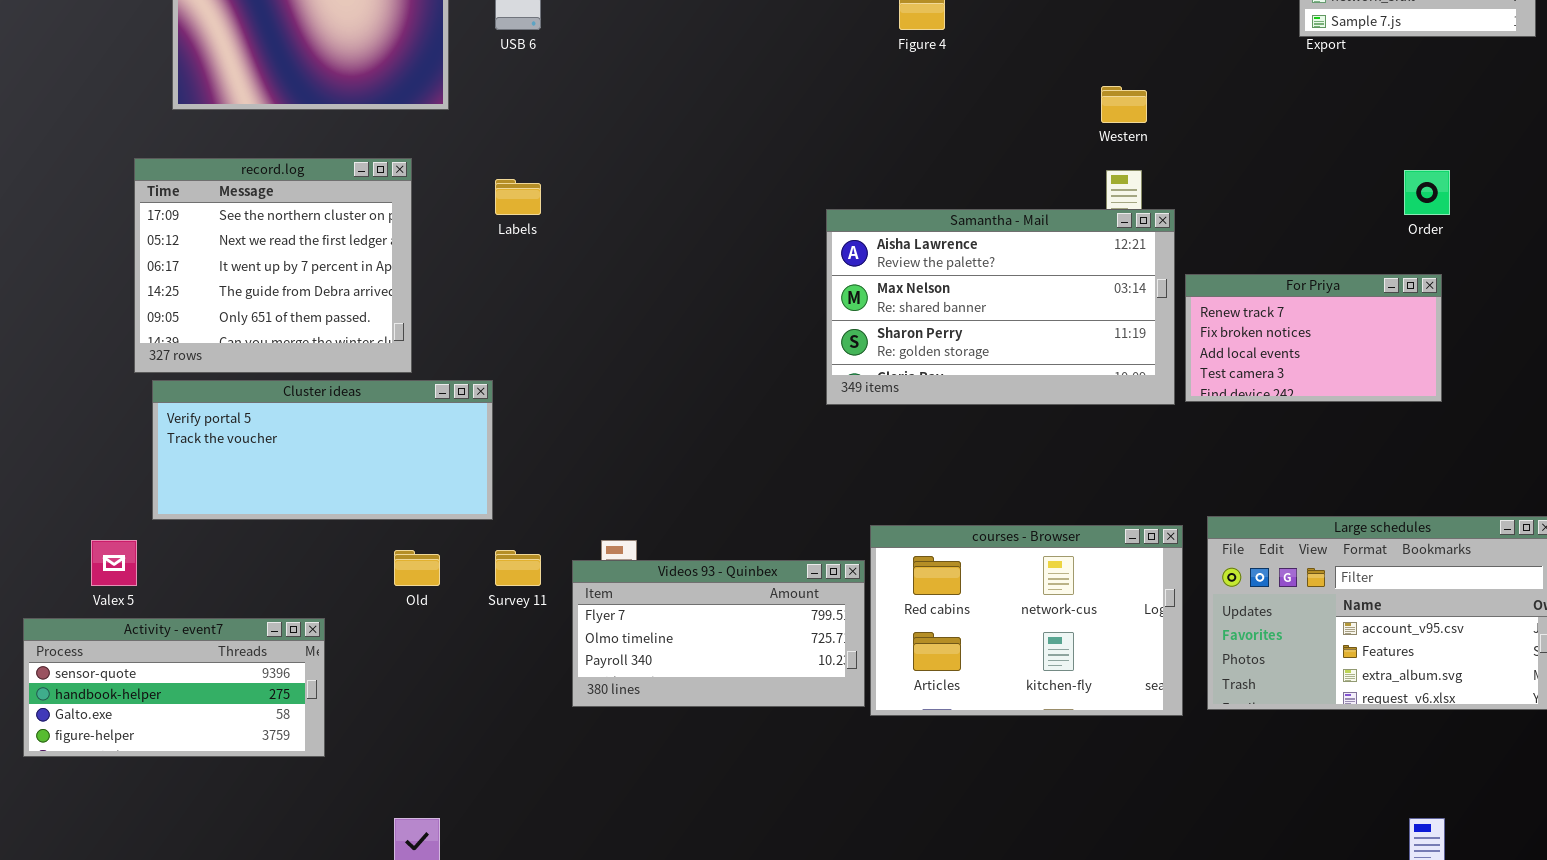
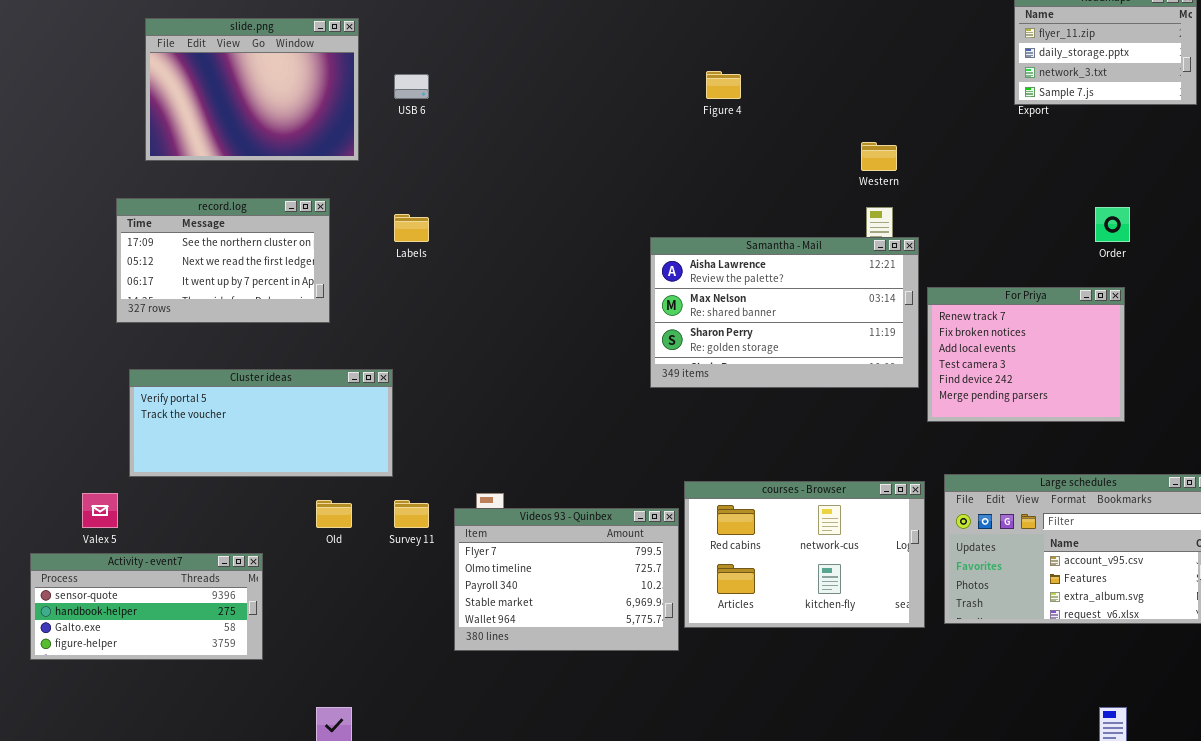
record.log: [134,158,412,373] -> [116,198,330,323], resized
For Priya: [1185,274,1442,402] -> [927,287,1125,422], resized
Videos 93 - Quinbex: [572,560,865,707] -> [454,508,679,651], resized

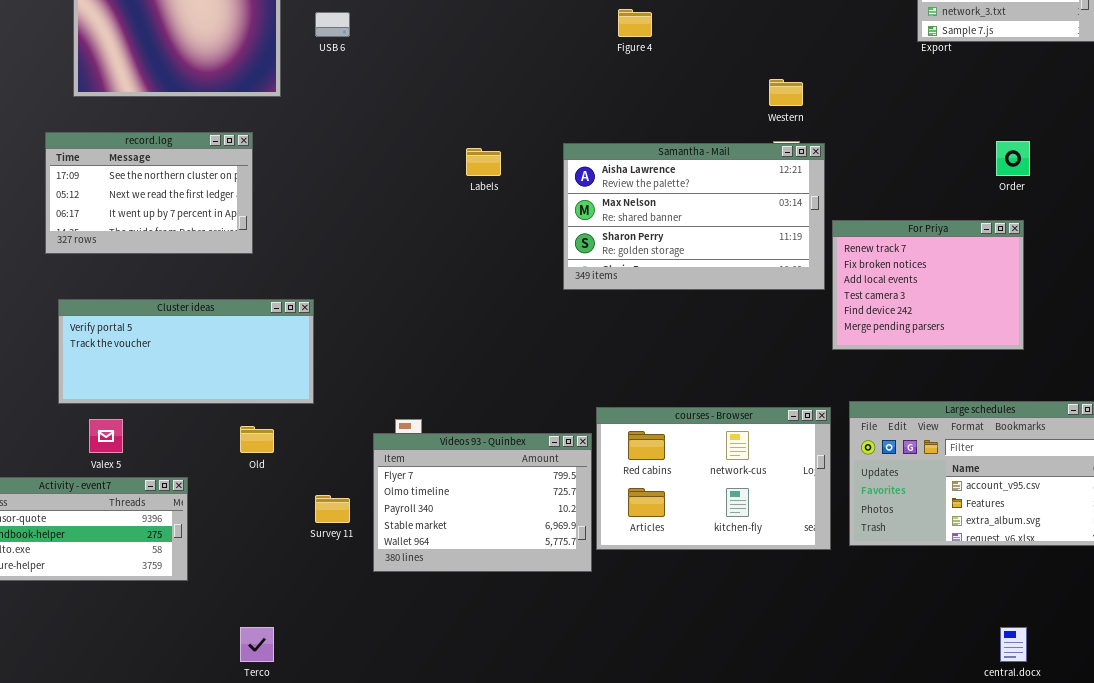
Labels: [394,214,429,242] -> [466,148,501,176], moved
Samantha - Mail: [650,237,919,388] -> [563,143,825,290], moved
Valex 5: [82,493,118,528] -> [89,419,123,453], moved
Survey 11: [394,500,429,528] -> [315,495,350,523], moved

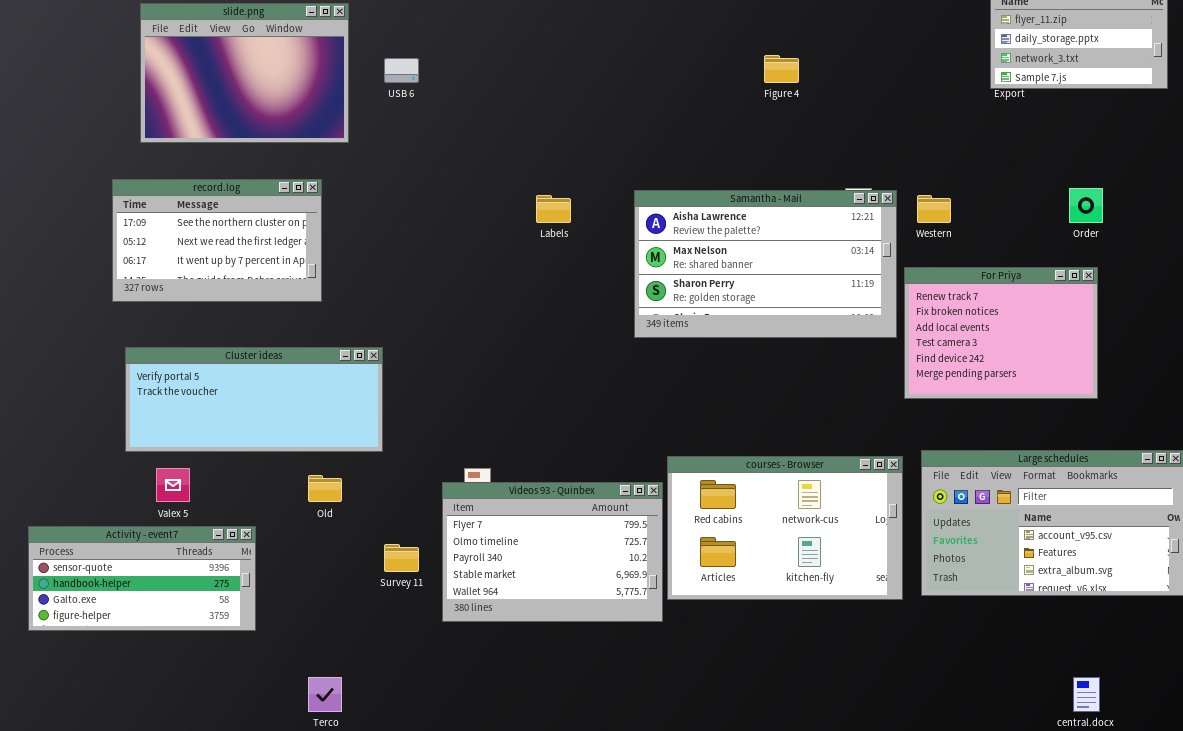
Figure 4: [618,9,652,37] -> [764,55,799,83], moved
Western: [769,79,803,106] -> [917,195,951,223], moved

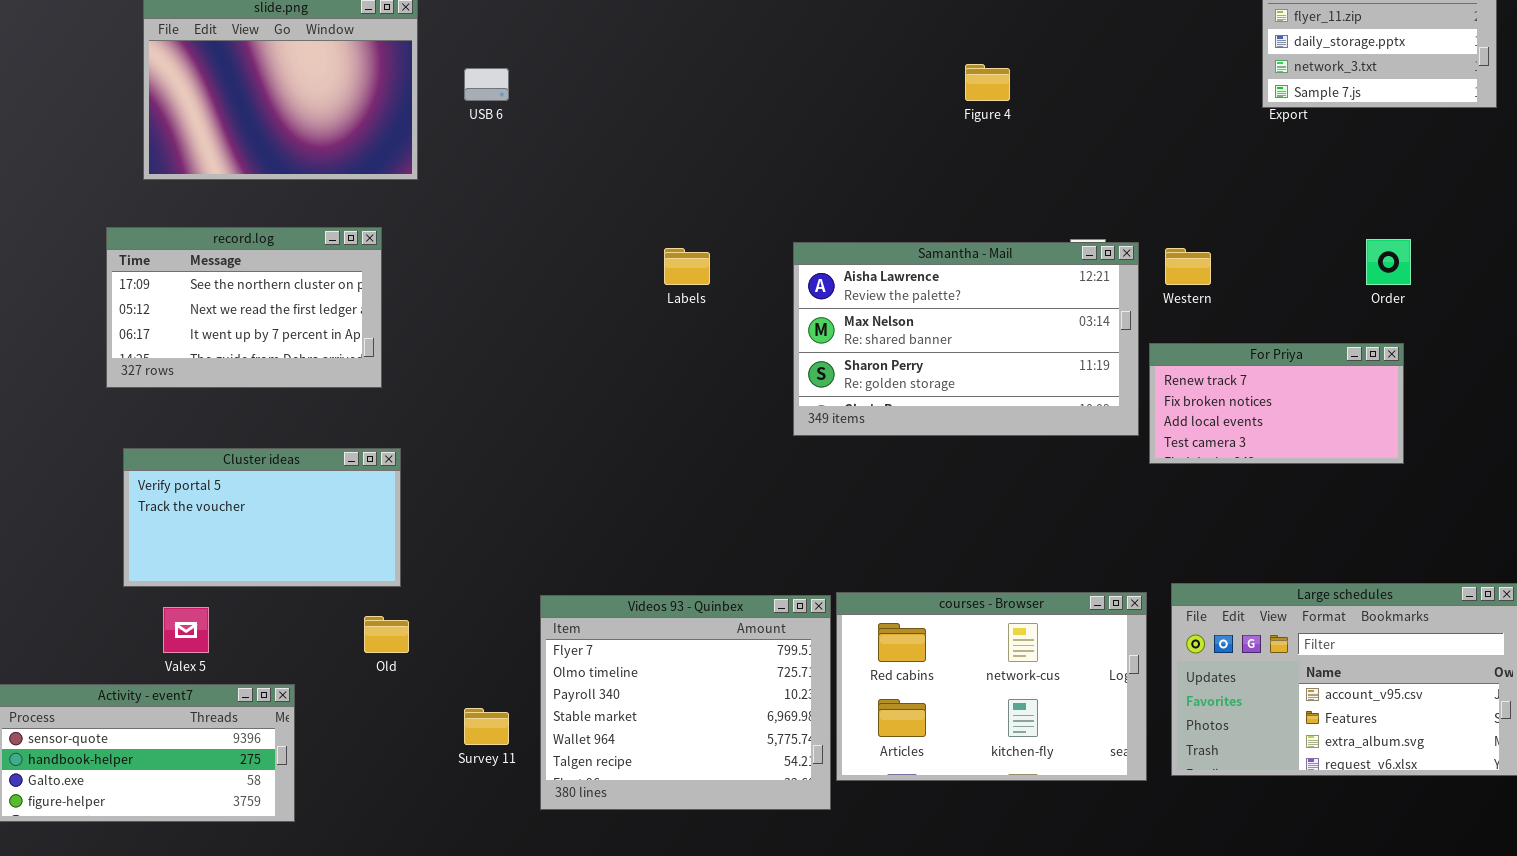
For Priya: [904,267,1098,399] -> [1149,343,1404,464], resized
Cluster ideas: [125,347,383,452] -> [123,448,401,587], resized
Videos 93 - Quinbex: [442,482,663,622] -> [540,595,831,810], resized

